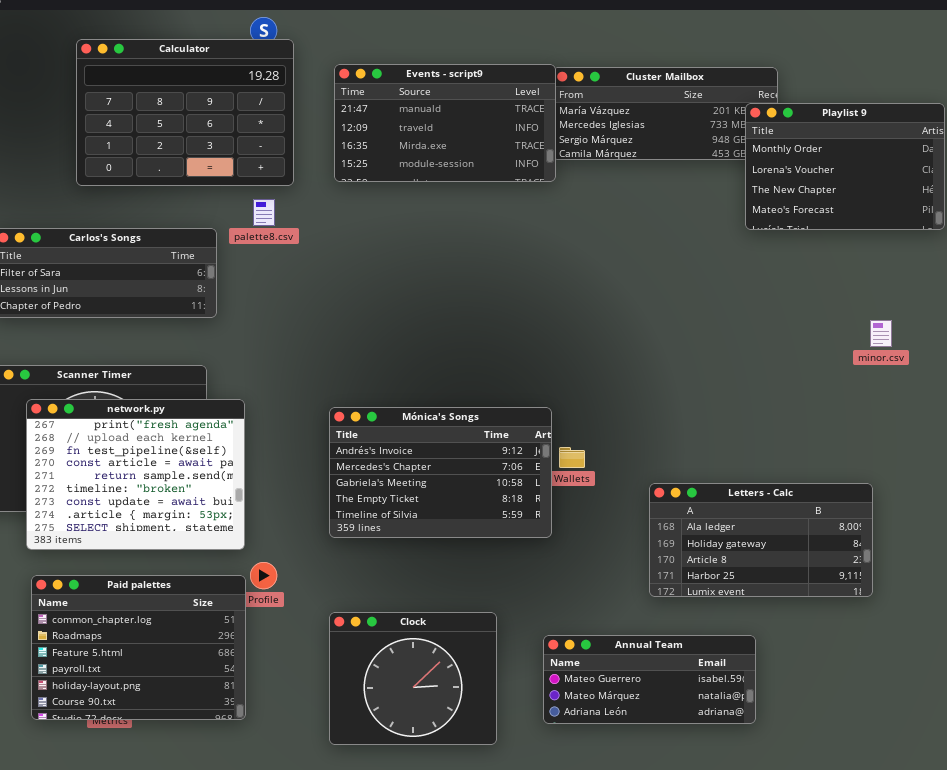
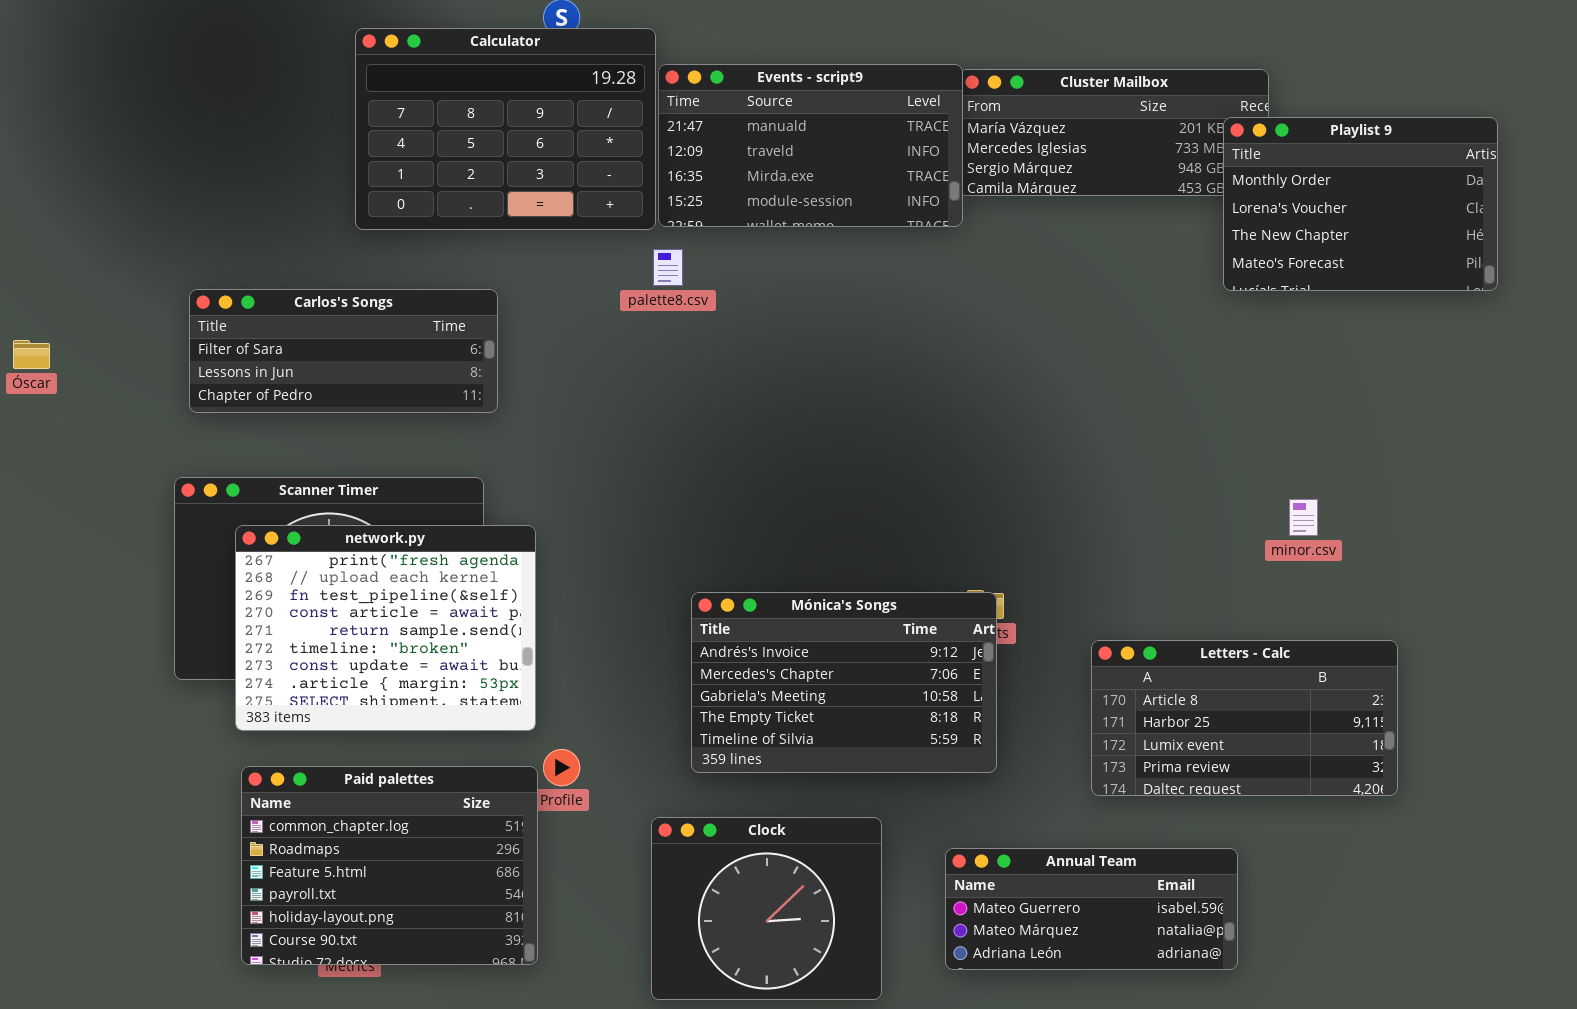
Calculator: [76,39,294,186] -> [355,28,656,230], moved
palette8.csv: [253,199,275,226] -> [653,249,683,286], moved
minor.csv: [870,320,892,347] -> [1289,499,1318,536], moved
Mónica's Songs: [329,407,552,538] -> [691,592,997,773], moved
Letters - Calc: [649,483,873,597] -> [1091,640,1398,796], scrolled down 2 rows

